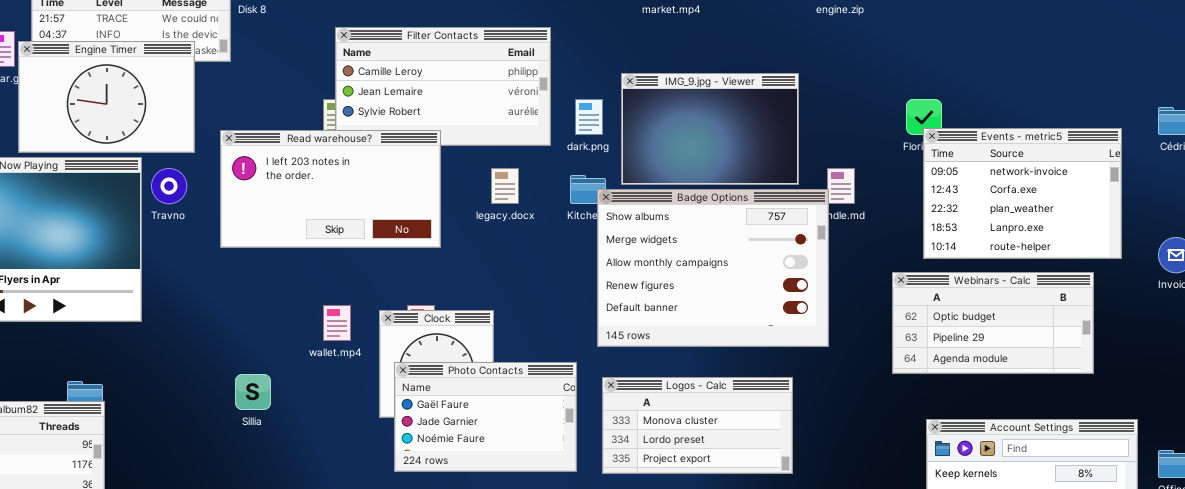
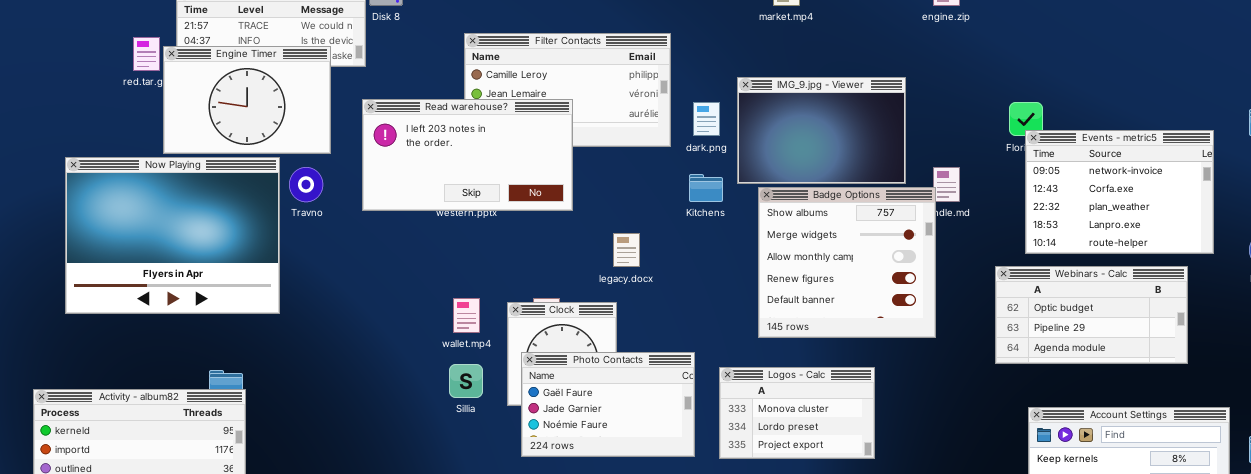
Read warehouse?: [220,130,441,248] -> [362,99,573,211], moved
legacy.docx: [491,168,519,204] -> [613,233,640,267], moved
Badge Options: [597,189,829,347] -> [758,187,936,338], resized
Sillia: [235,374,271,410] -> [449,364,483,398], moved
Logos - Calc: [602,377,793,474] -> [719,367,875,459], resized

